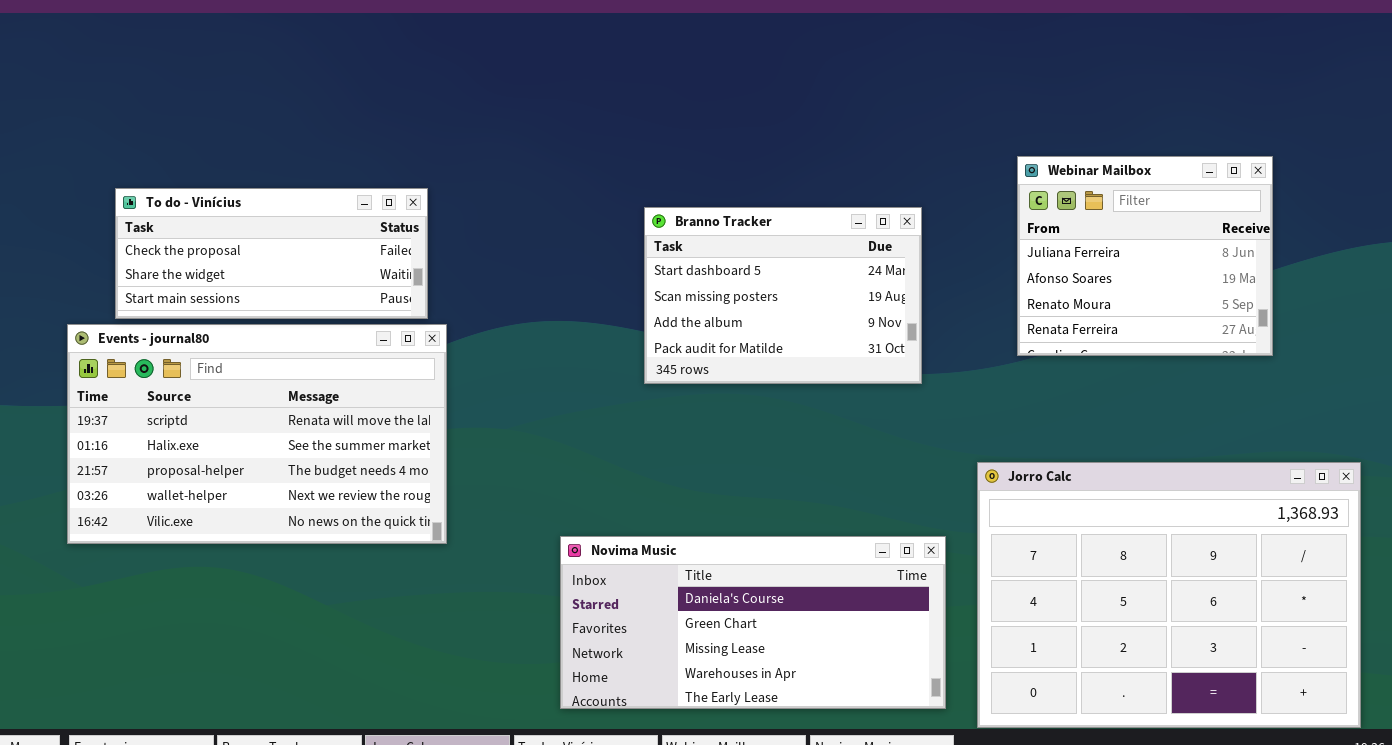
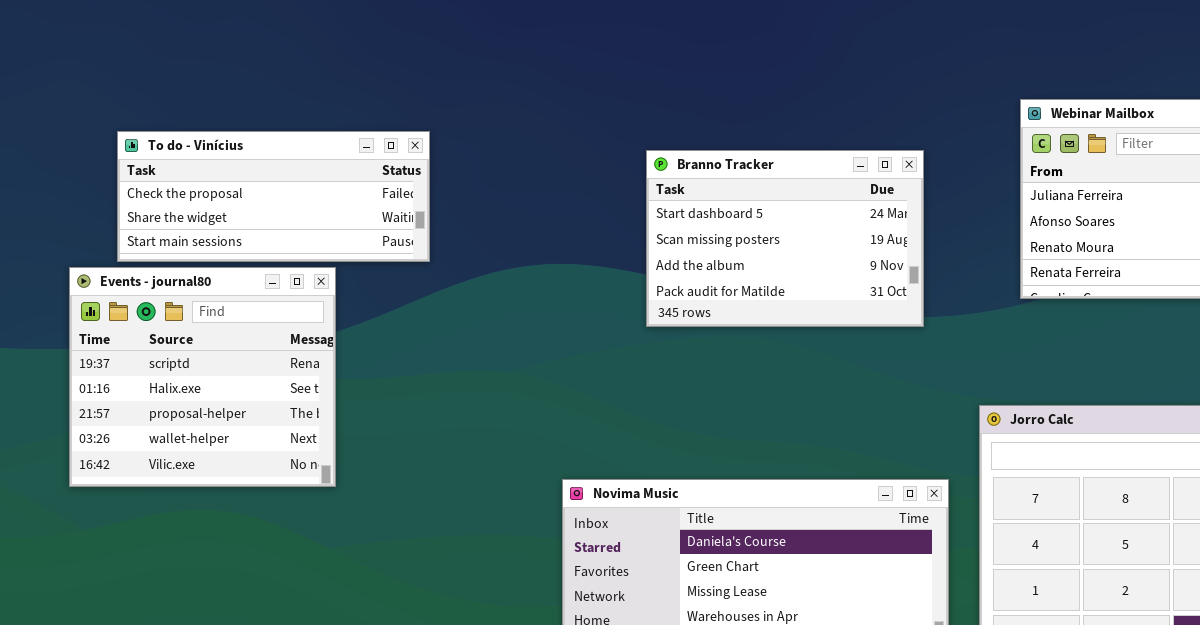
Events - journal80: [67,324,447,544] -> [69,267,336,487], resized

